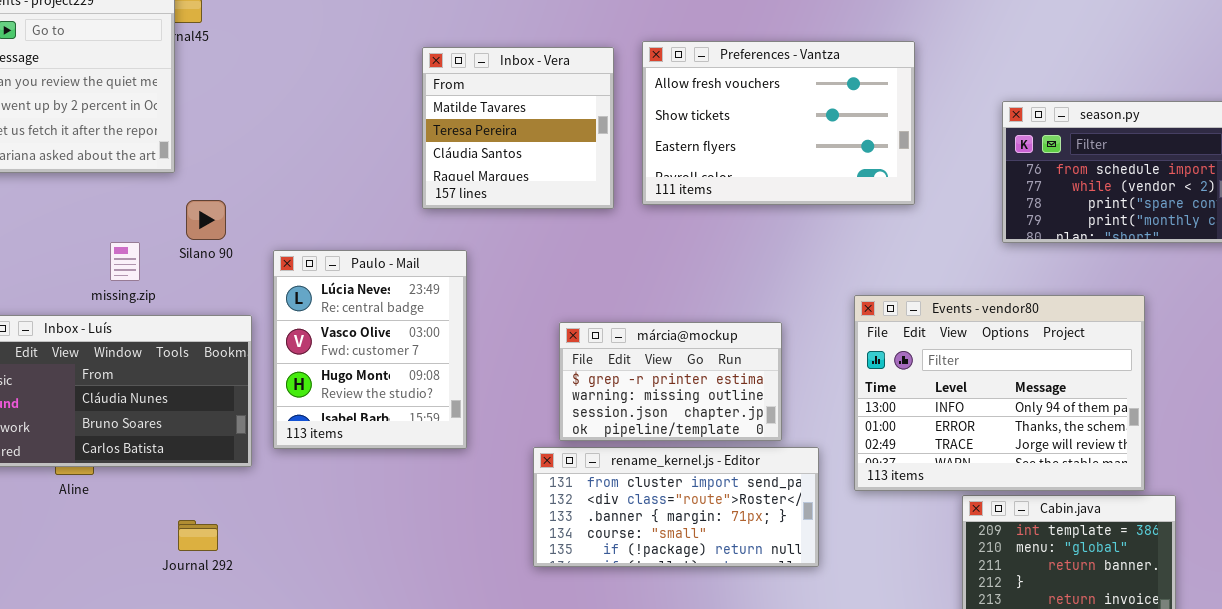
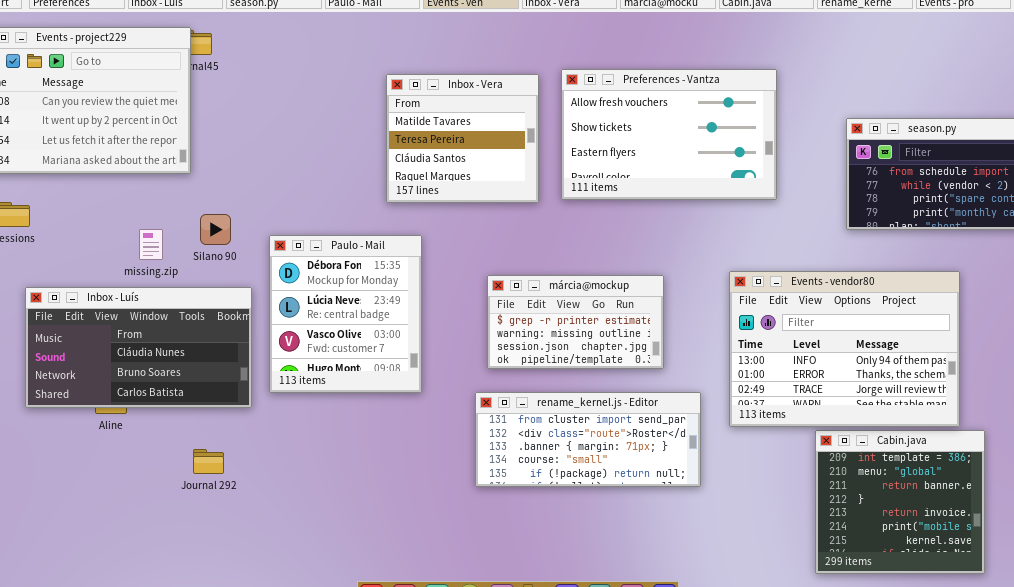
Silano 90: [186,200,226,240] -> [200,214,231,245], moved
Paulo - Mail: [273,250,467,449] -> [269,235,422,393], scrolled up 1 row
márcia@mockup: [559,322,782,441] -> [487,275,664,369], moved

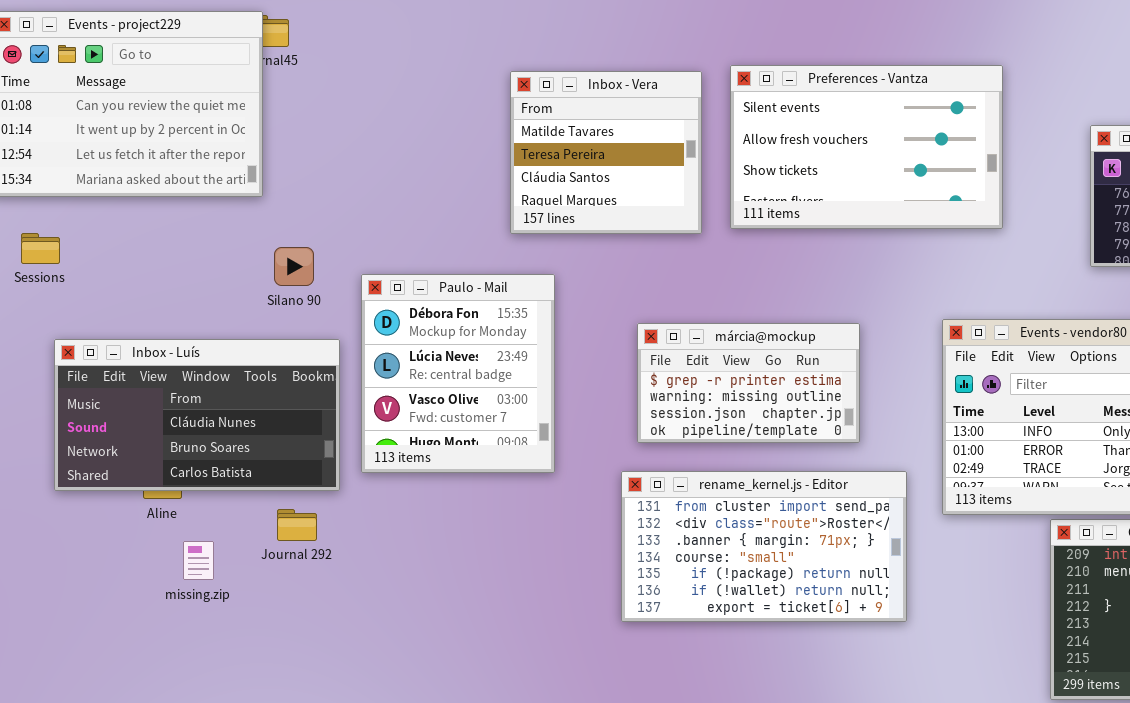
Preferences - Vantza: [561,69,777,200] -> [730,65,1003,229], scrolled up 1 row
missing.zip: [139,229,163,260] -> [183,541,214,580], moved
rename_kernel.js - Editor: [475,392,701,487] -> [621,471,907,622], resized
Journal 292: [193,449,224,474] -> [277,509,317,541], moved

